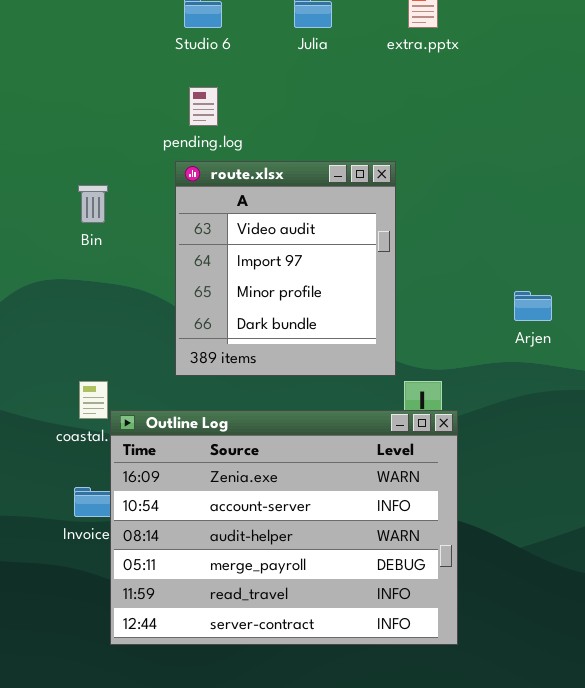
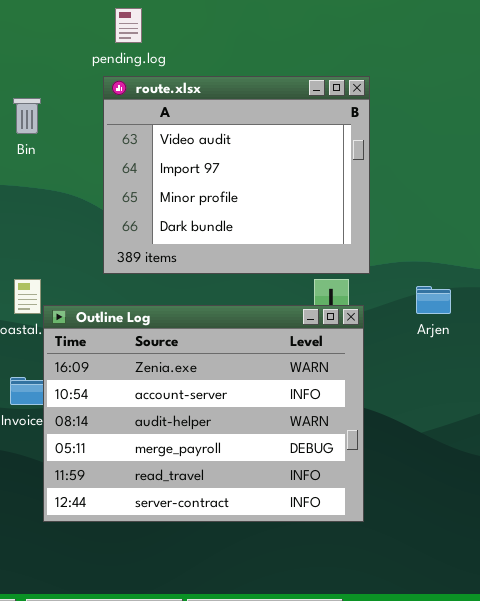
route.xlsx: [175,161,396,376] -> [103,76,370,274], resized
Arjen: [514,291,552,321] -> [416,286,451,314], moved

